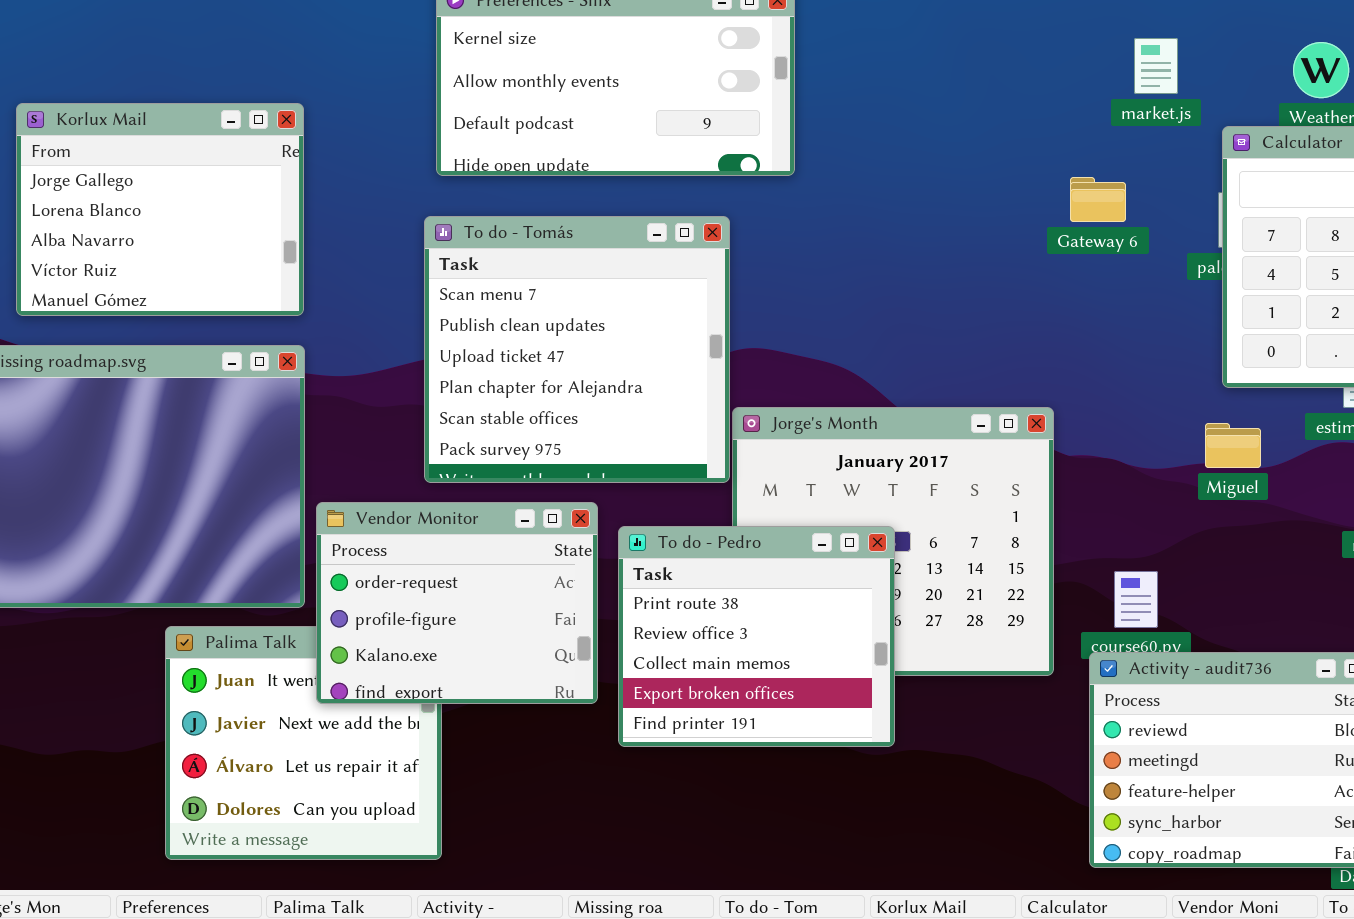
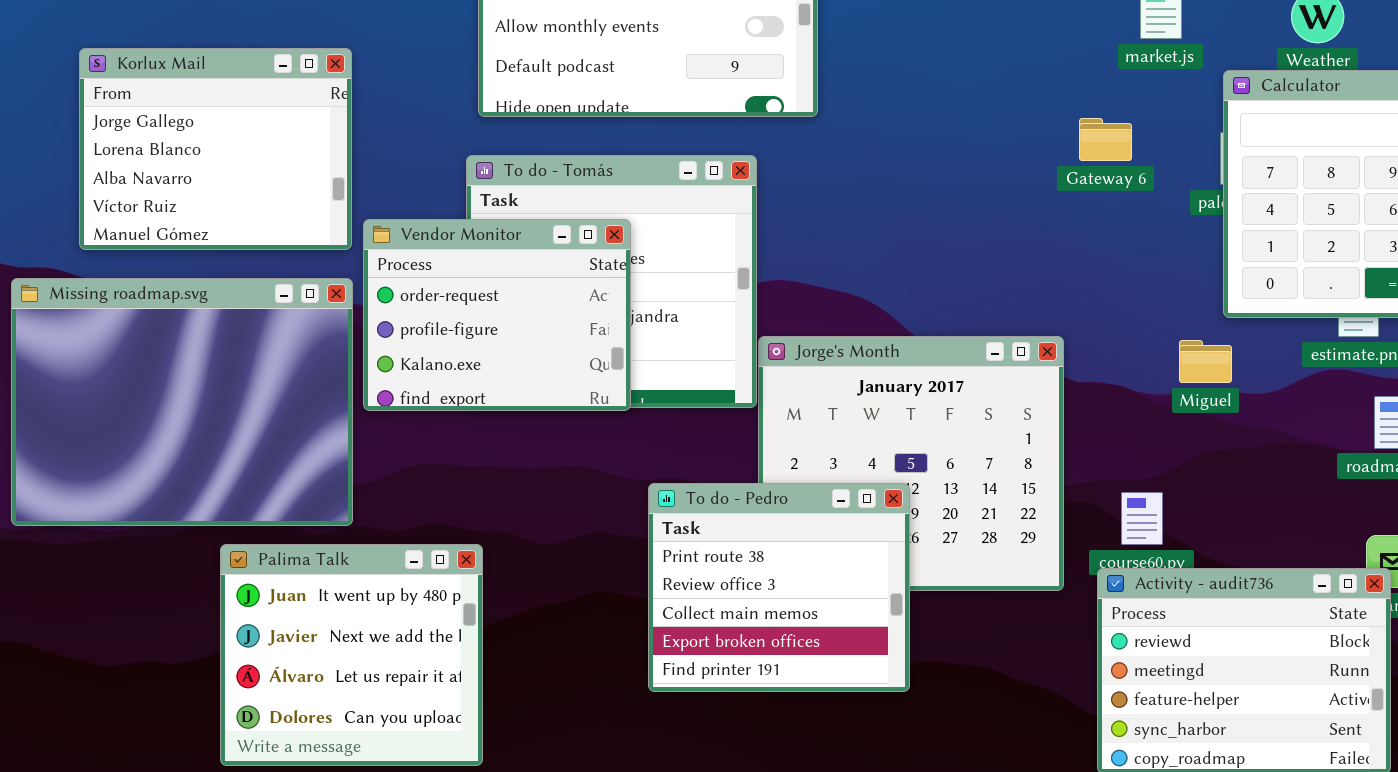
Miguel: [1205,423,1261,468] -> [1179,340,1232,383], moved
Vendor Monitor: [316,502,598,704] -> [363,219,631,411], moved
To do - Pedro: [618,526,895,747] -> [648,483,910,692], moved

